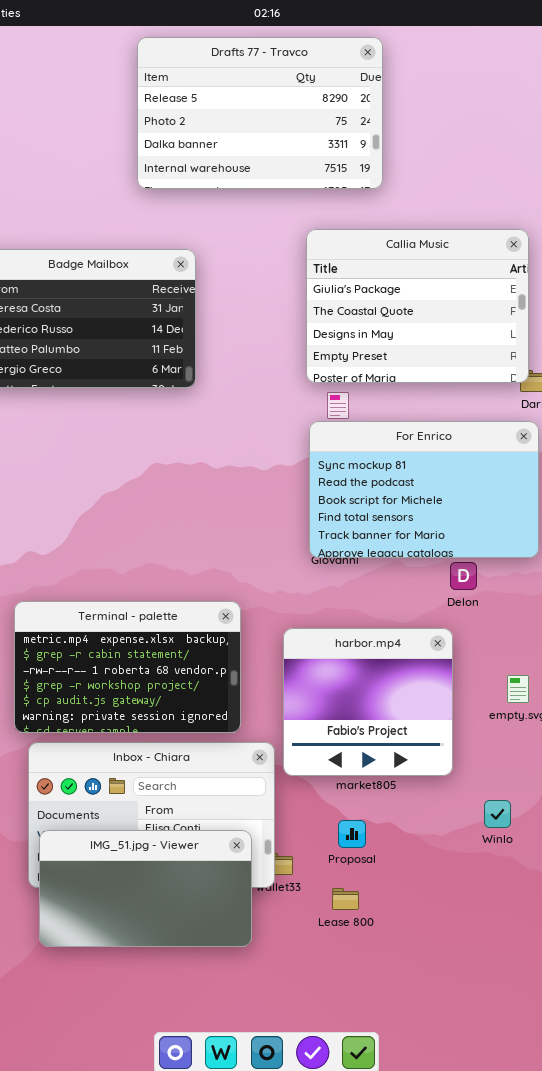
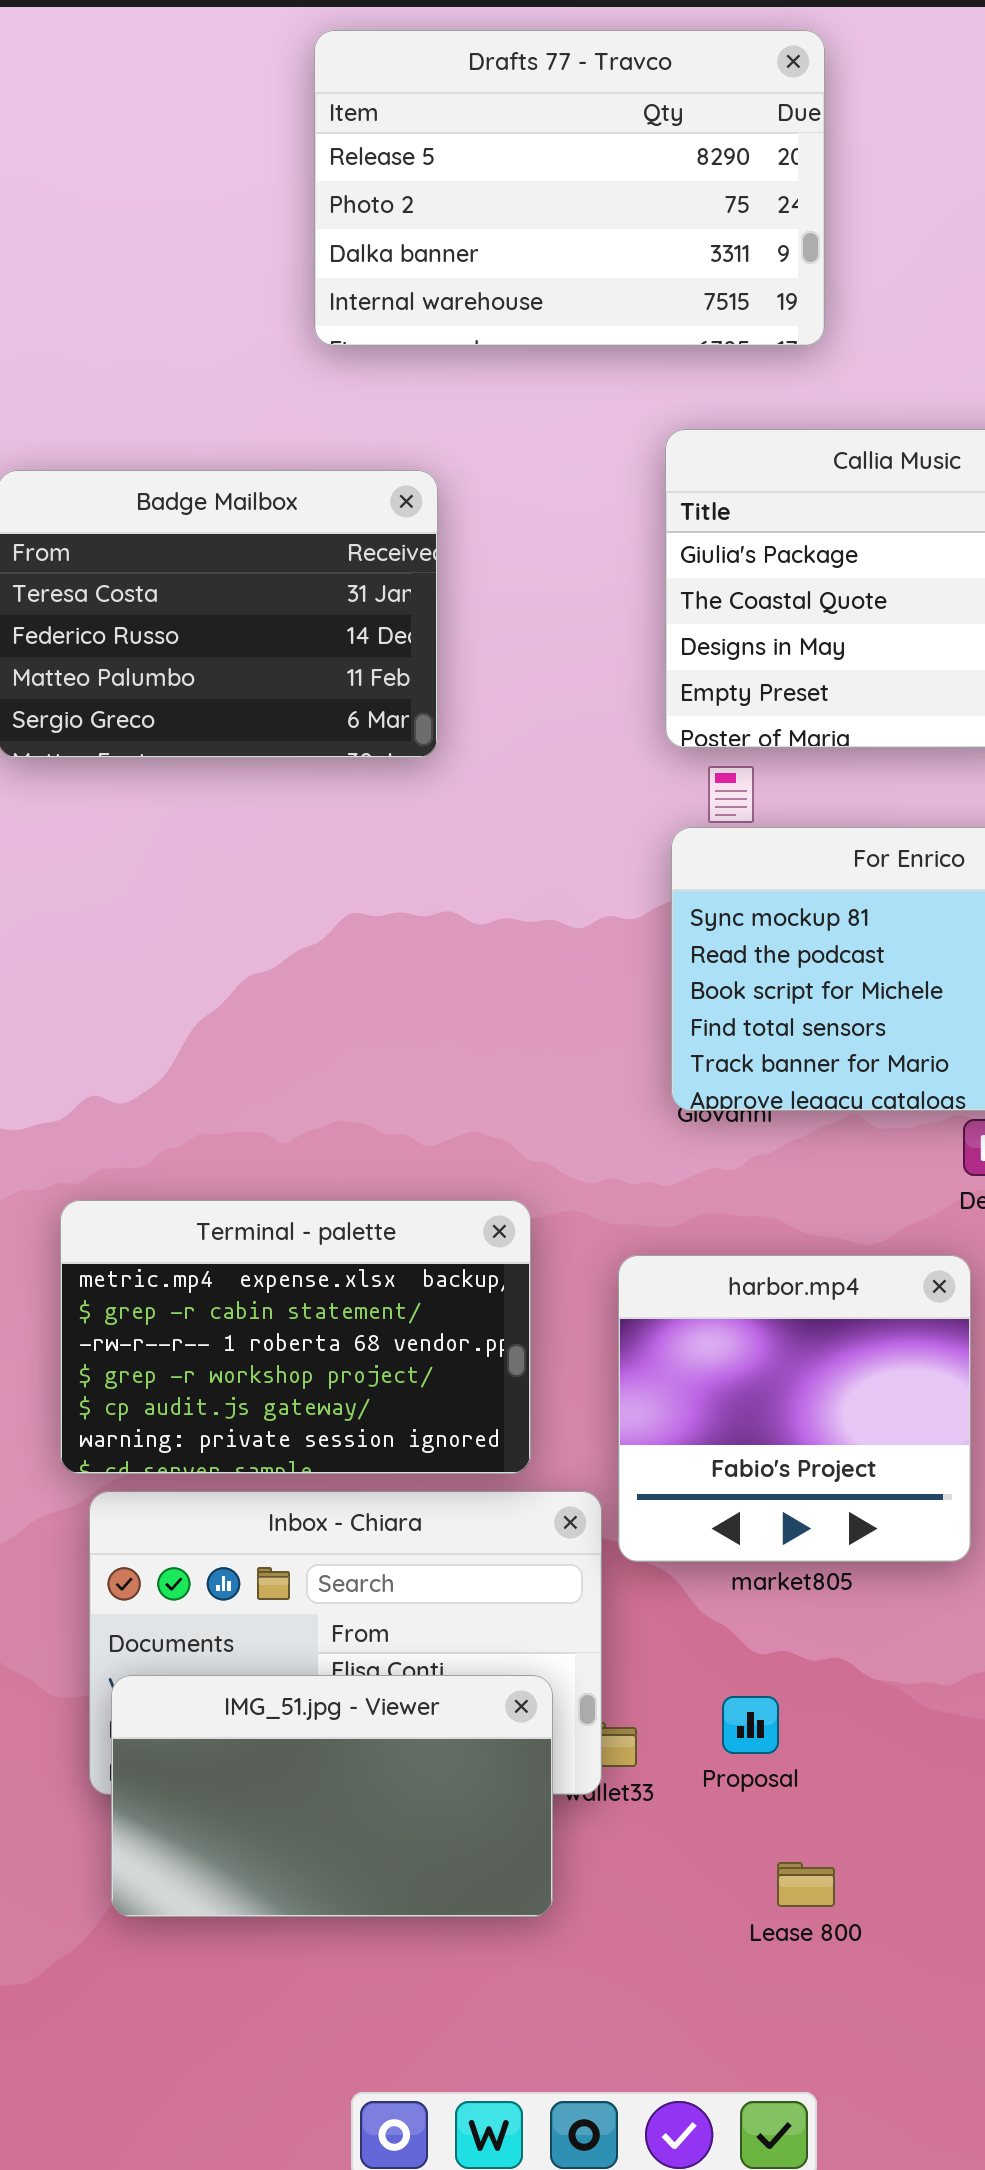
Proposal: [338,820,366,848] -> [722,1696,779,1754], moved
Lease 800: [332,888,359,910] -> [777,1862,835,1907], moved

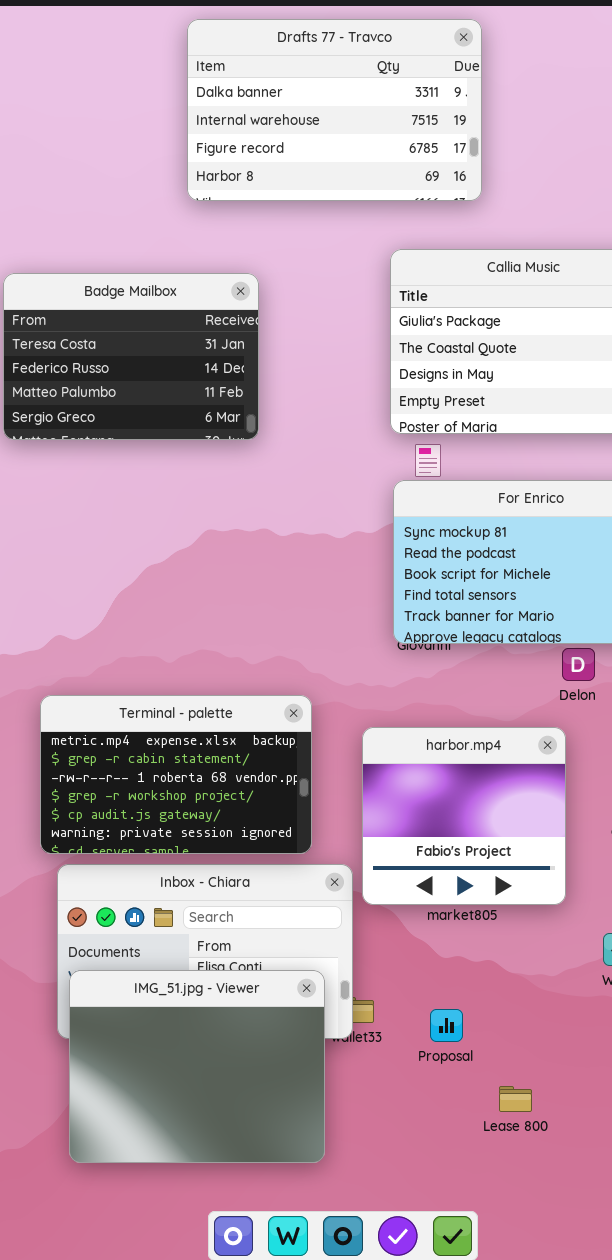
Drafts 77 - Travco: [314,30,825,346] -> [187,19,482,201], scrolled down 2 rows
IMG_51.jpg - Viewer: [111,1675,553,1917] -> [69,970,325,1163], resized
Proposal: [722,1696,779,1754] -> [430,1009,463,1042], moved
Lease 800: [777,1862,835,1907] -> [499,1086,532,1112], moved

